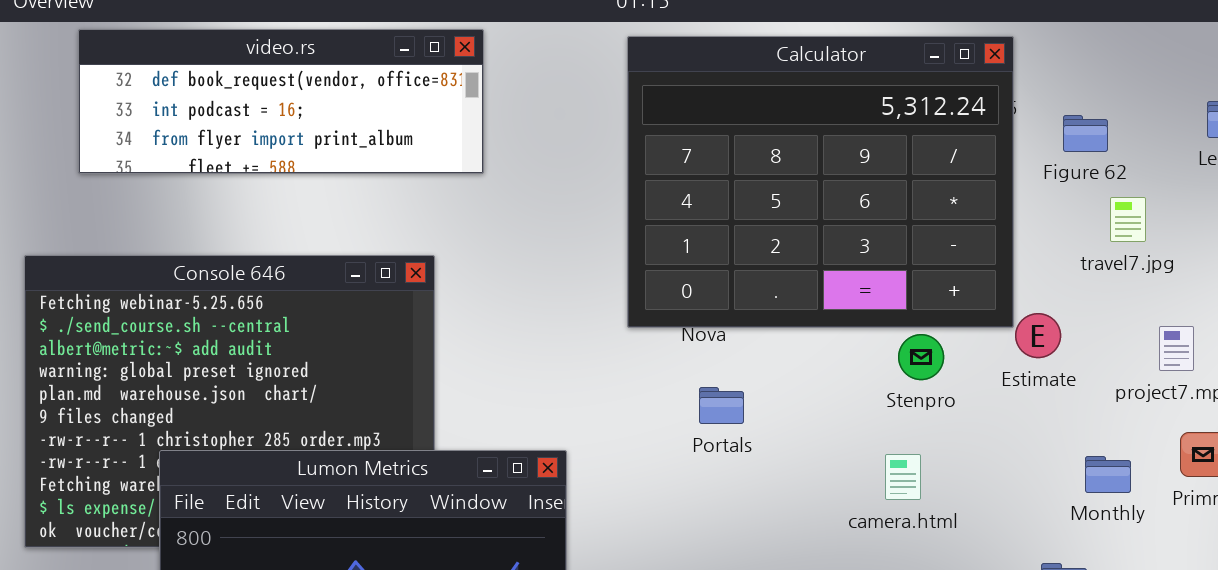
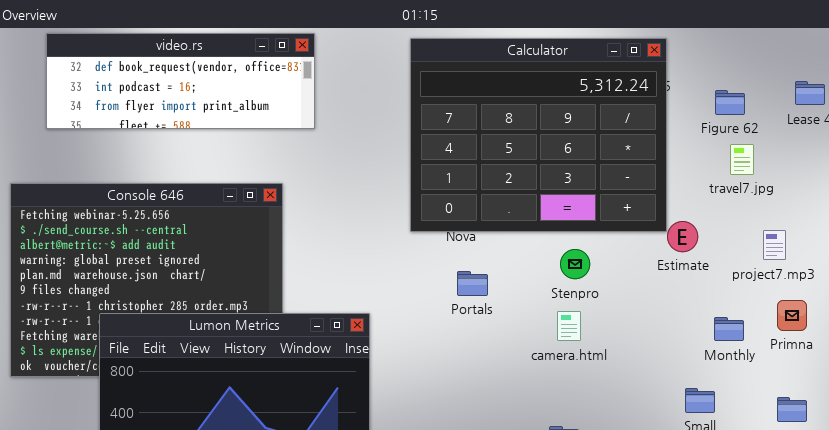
Figure 62: [1063,115,1108,152] -> [715,90,745,115], moved
Stenpro: [898,334,944,380] -> [560,249,590,279], moved
camera.html: [885,454,921,500] -> [557,311,581,341], moved

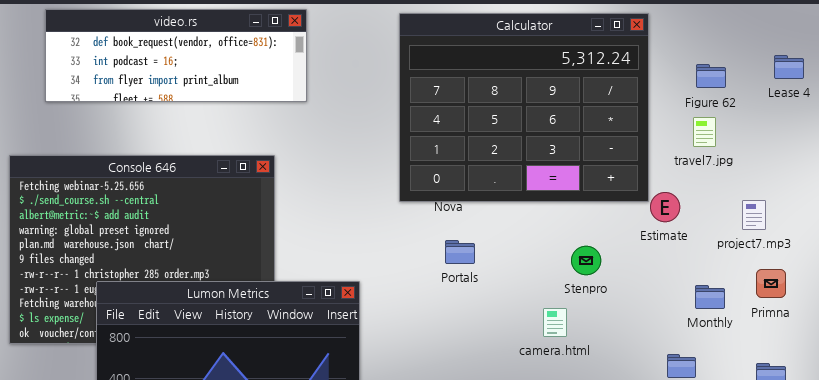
travel7.jpg: [730,144,754,175] -> [693,117,716,147], moved
Stenpro: [560,249,590,279] -> [571,246,601,275], moved
camera.html: [557,311,581,341] -> [543,308,567,337], moved

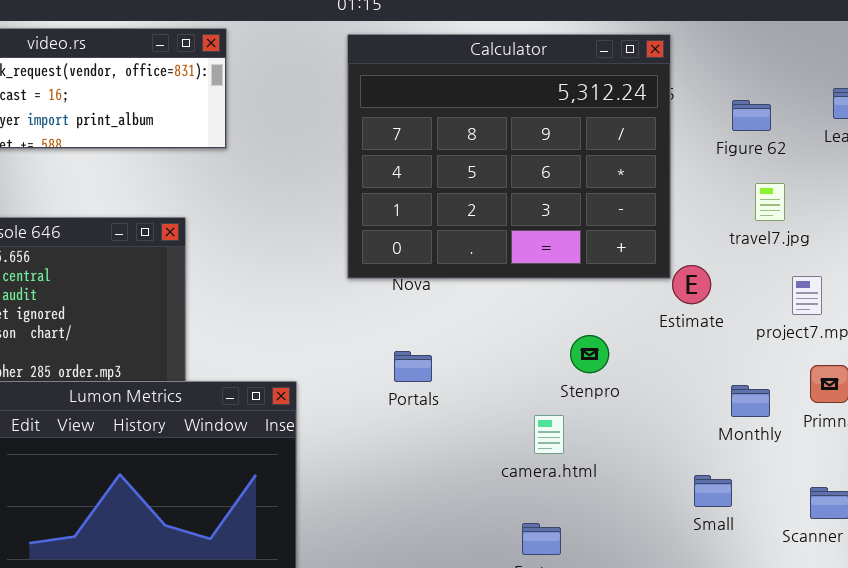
travel7.jpg: [693,117,716,147] -> [755,183,785,221], moved
Portals: [445,240,475,264] -> [394,351,432,382], moved

